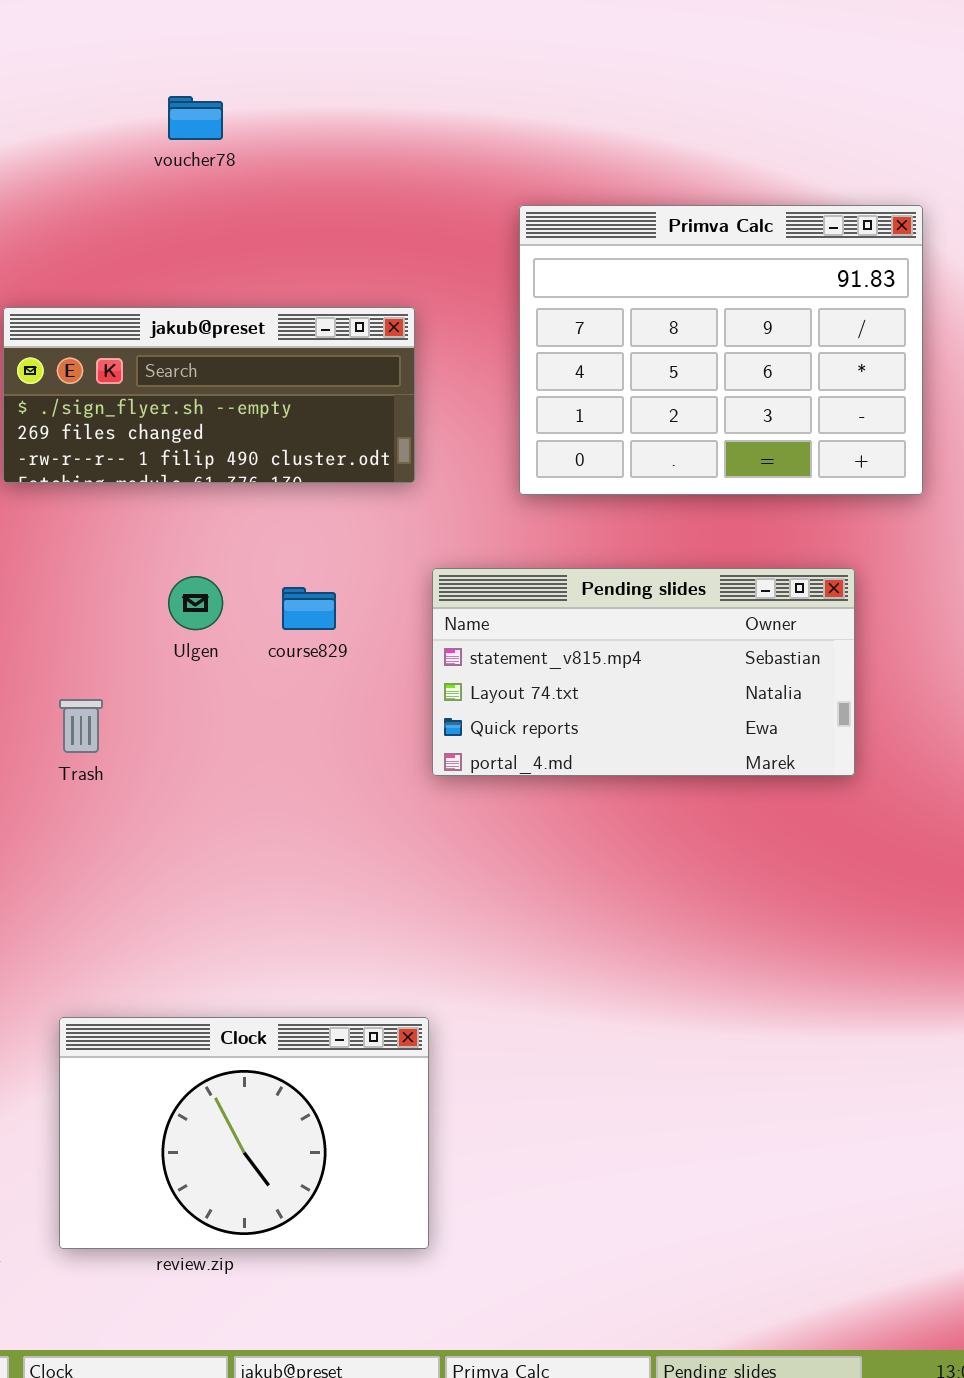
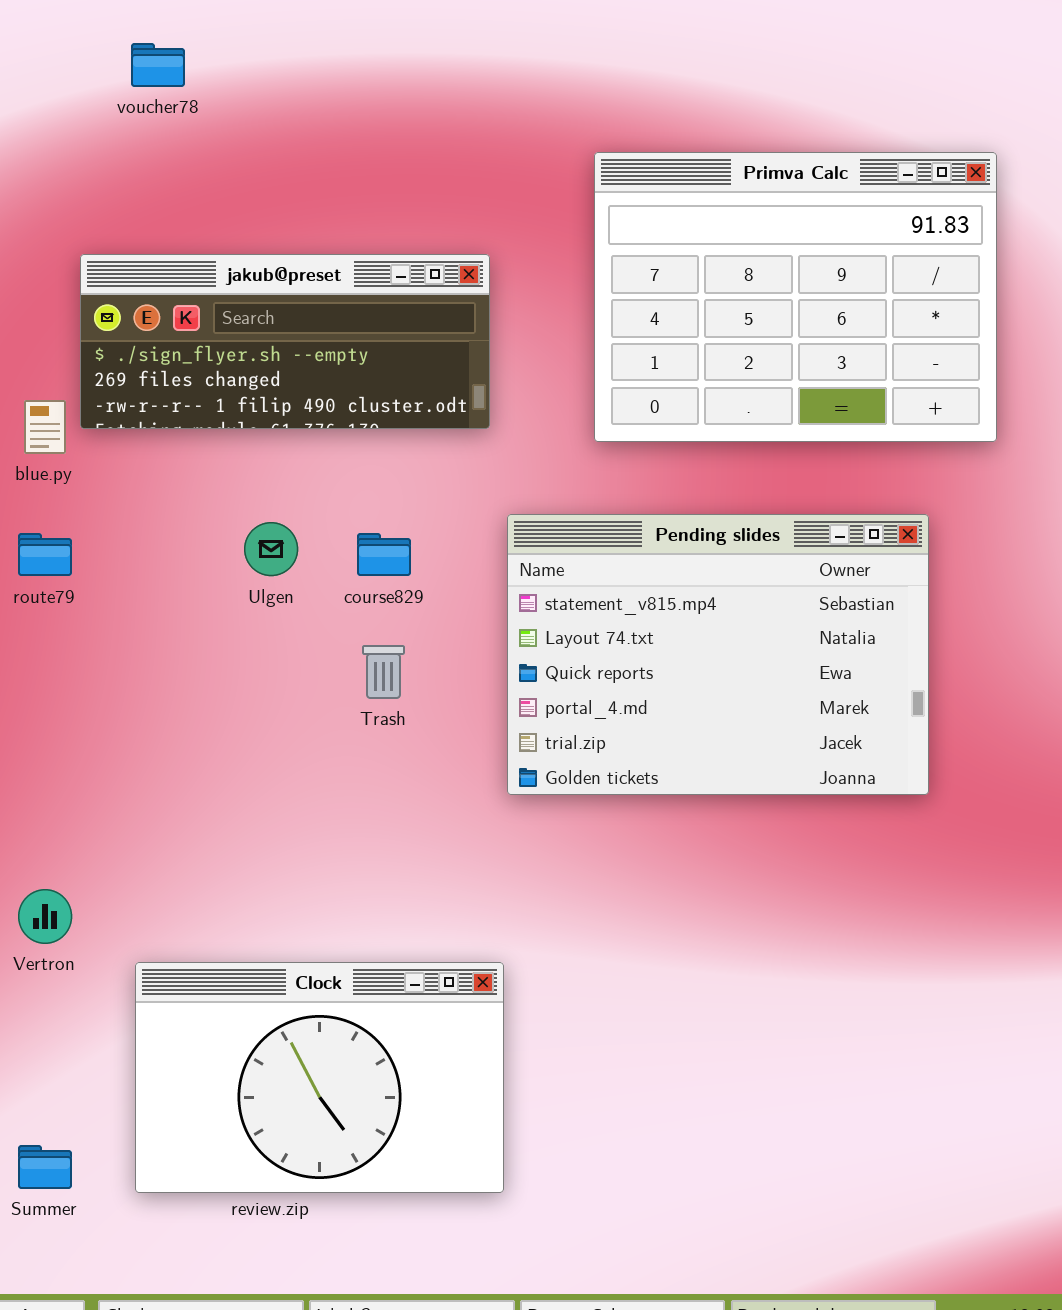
voucher78: [168,96,223,140] -> [131,43,185,87], moved
Pending slides: [432,568,855,776] -> [507,514,929,795], resized
Trash: [59,699,103,753] -> [362,645,405,699], moved

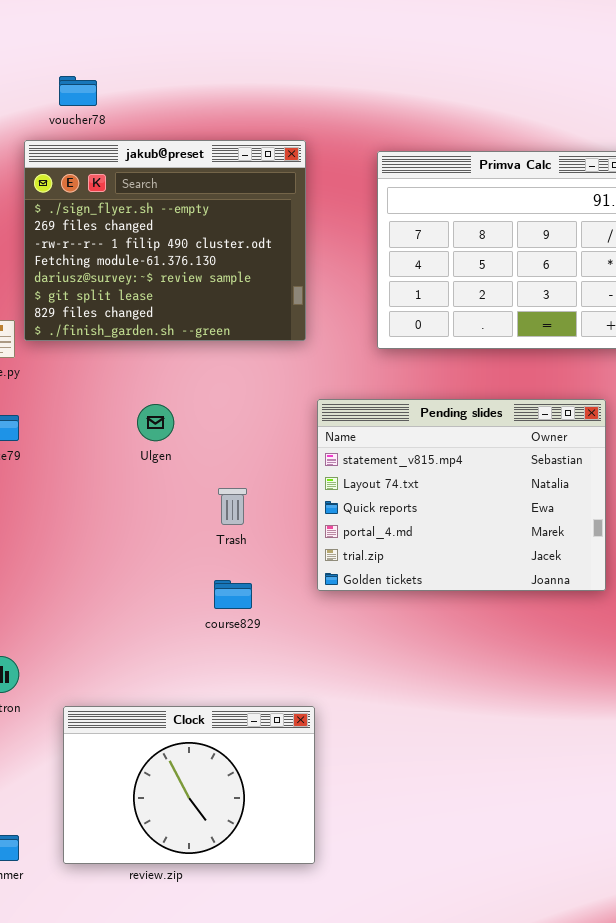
jakub@preset: [80,254,490,429] -> [24,140,306,341], resized
course829: [357,533,411,576] -> [214,580,252,609], moved

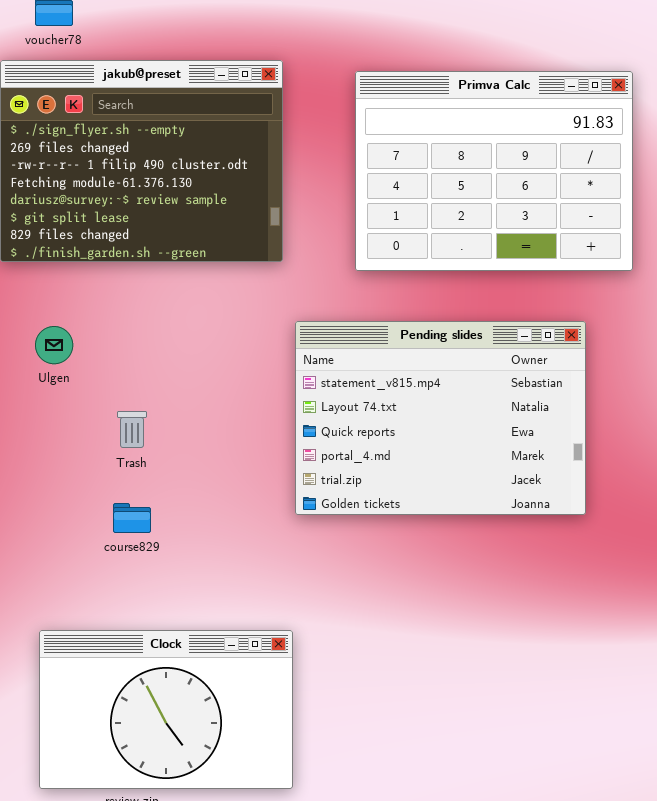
Ulgen: [137,404,174,441] -> [35,326,73,364], moved
Trash: [218,488,247,525] -> [117,411,147,448], moved
course829: [214,580,252,609] -> [113,503,151,533], moved

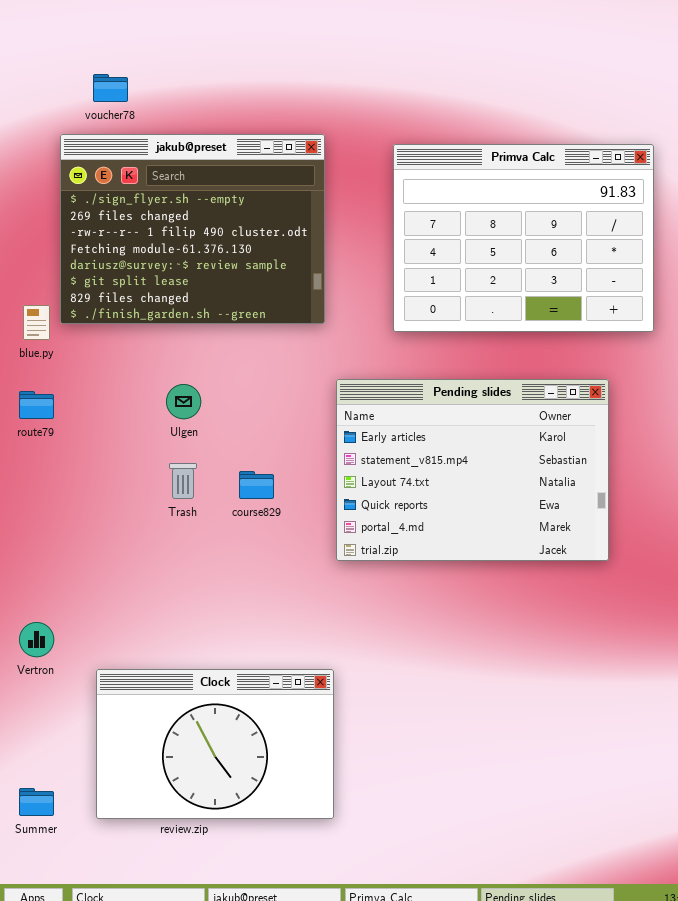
Pending slides: [295,321,586,515] -> [336,379,609,561], scrolled up 1 row
Ulgen: [35,326,73,364] -> [166,384,201,419], moved
course829: [113,503,151,533] -> [239,471,274,499], moved

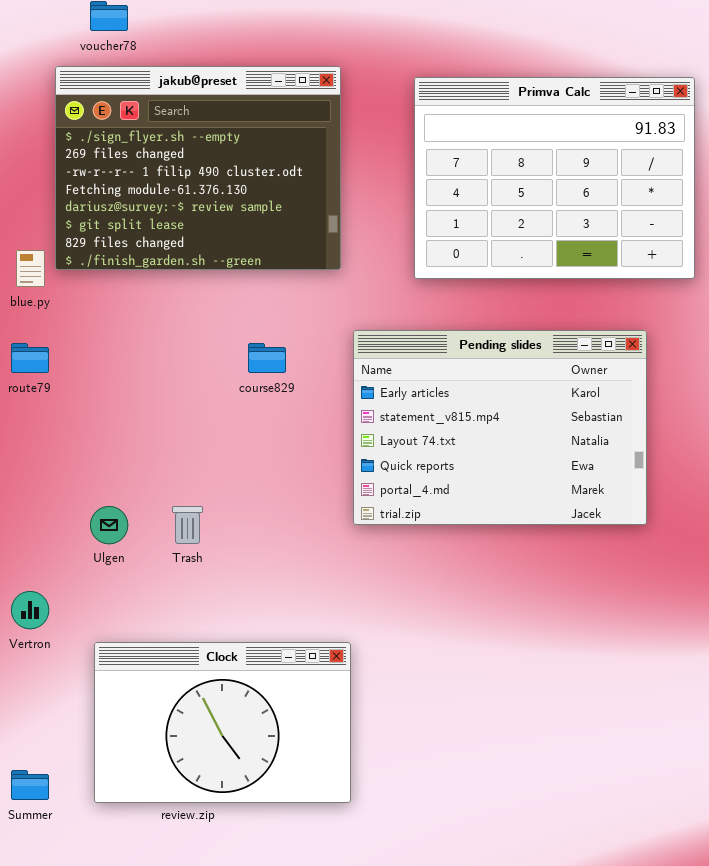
Ulgen: [166,384,201,419] -> [90,506,128,544], moved
Trash: [169,463,197,499] -> [172,506,203,544], moved
course829: [239,471,274,499] -> [248,343,286,373], moved

